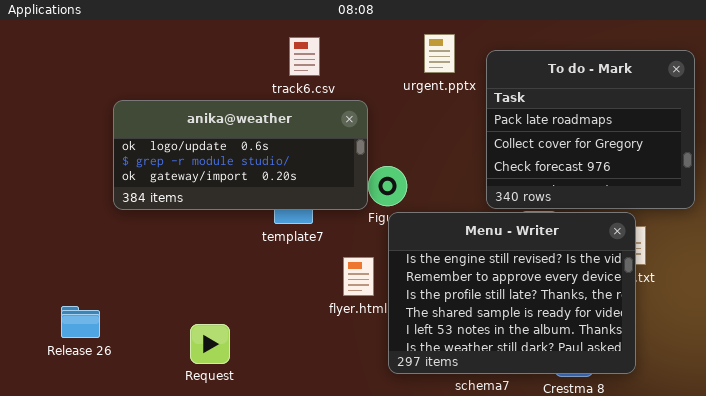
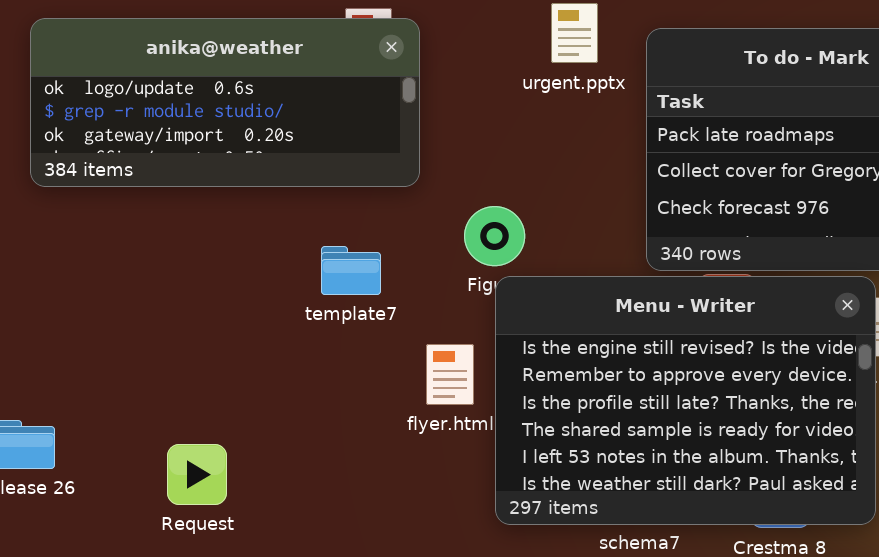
anika@weather: [113,100,368,210] -> [30,18,420,187], moved
Request: [190,324,230,364] -> [167,444,227,505], moved

